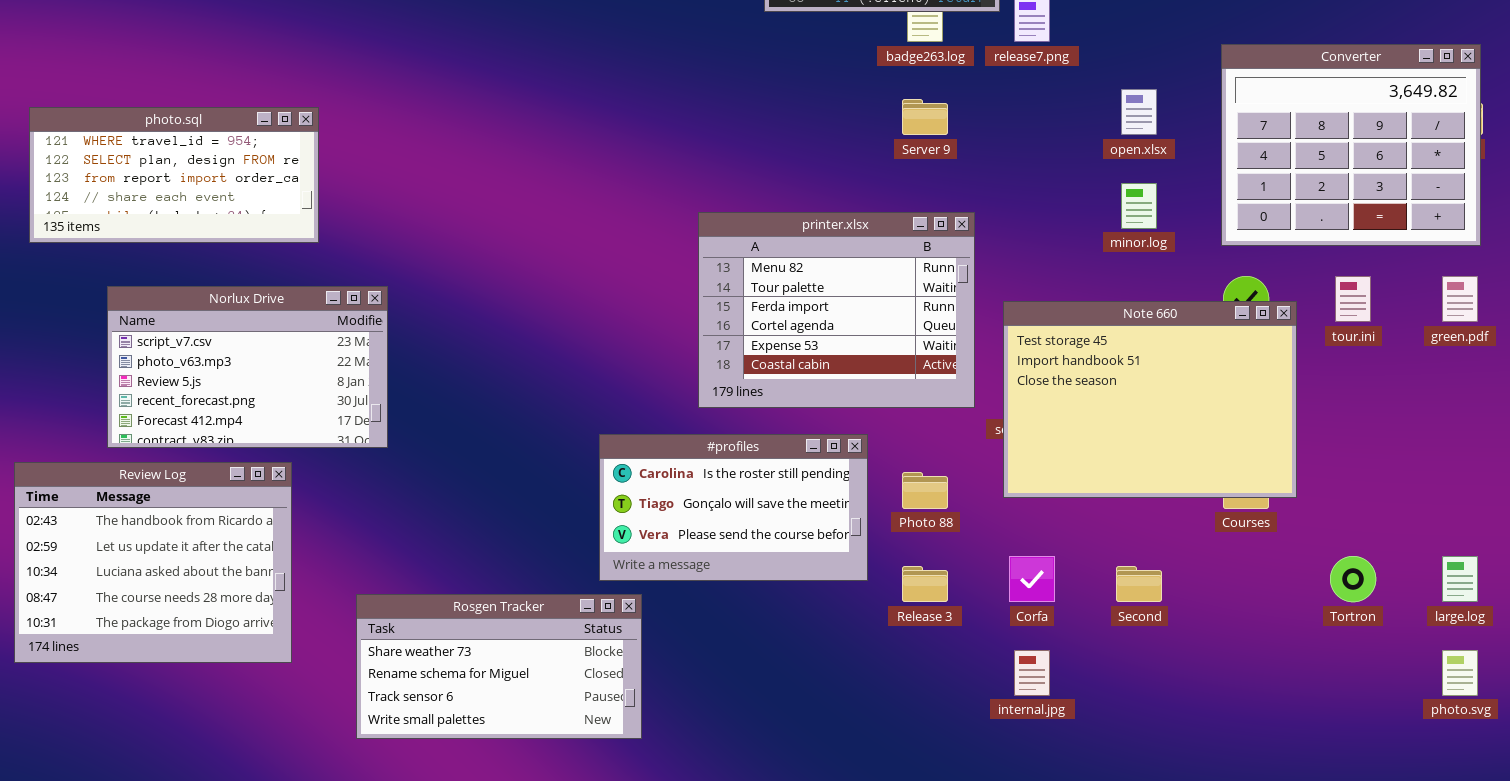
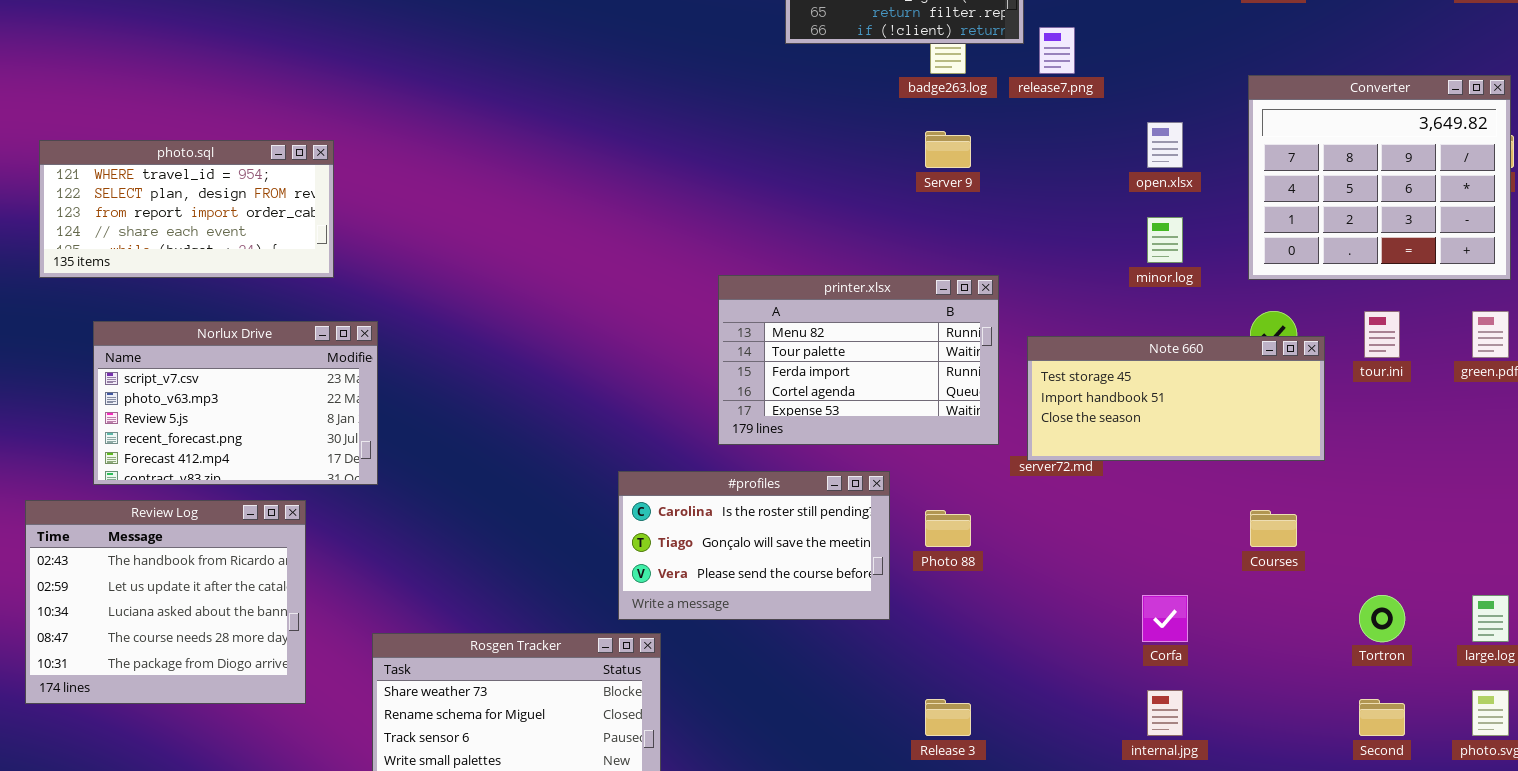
printer.xlsx: [698,212,975,408] -> [718,275,999,445], resized
Norlux Drive: [107,286,388,448] -> [93,321,378,485], moved
Note 660: [1003,301,1297,498] -> [1027,336,1325,461], resized
Corfa: [1009,556,1055,602] -> [1142,595,1188,642], moved
Release 3: [902,566,948,602] -> [925,699,971,736], moved
Second: [1116,566,1162,602] -> [1359,699,1405,736], moved
internal.jpg: [1014,650,1050,696] -> [1147,690,1183,736], moved

